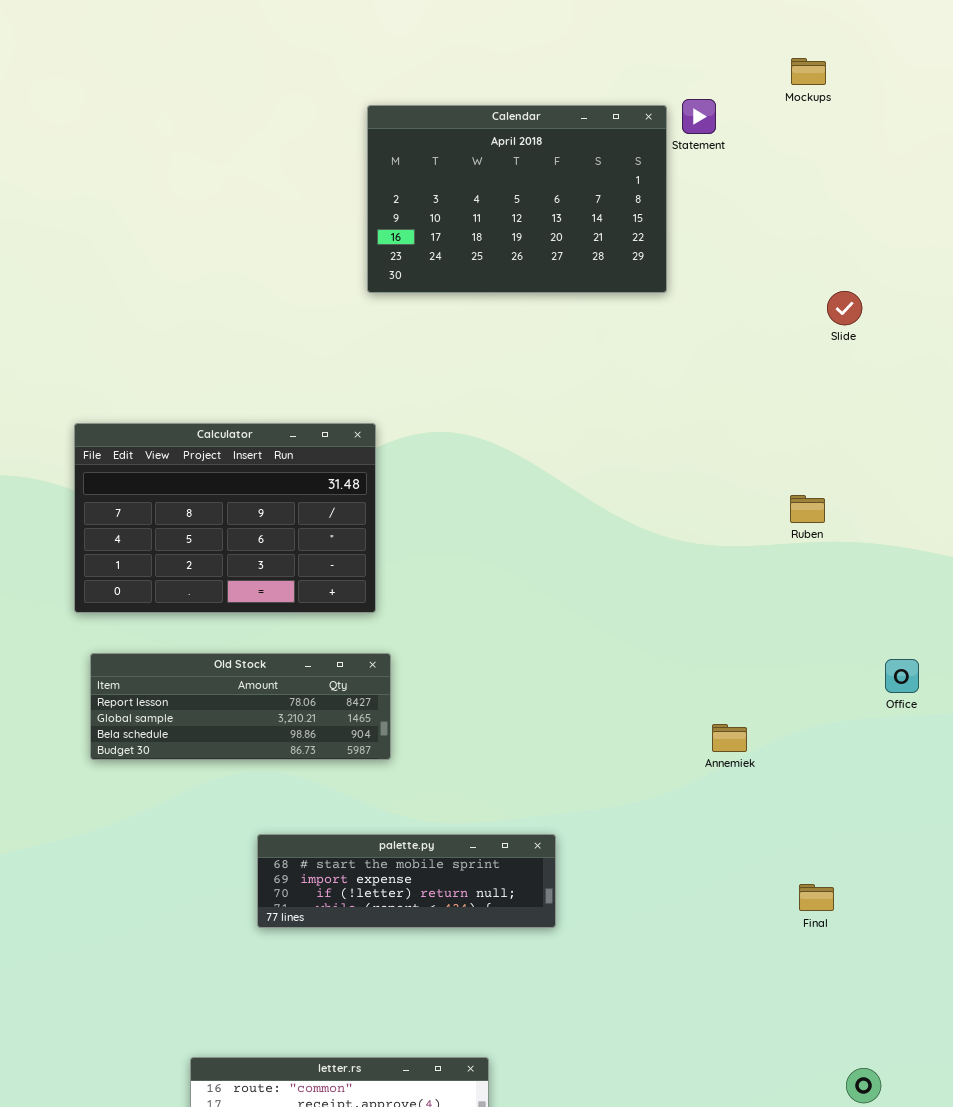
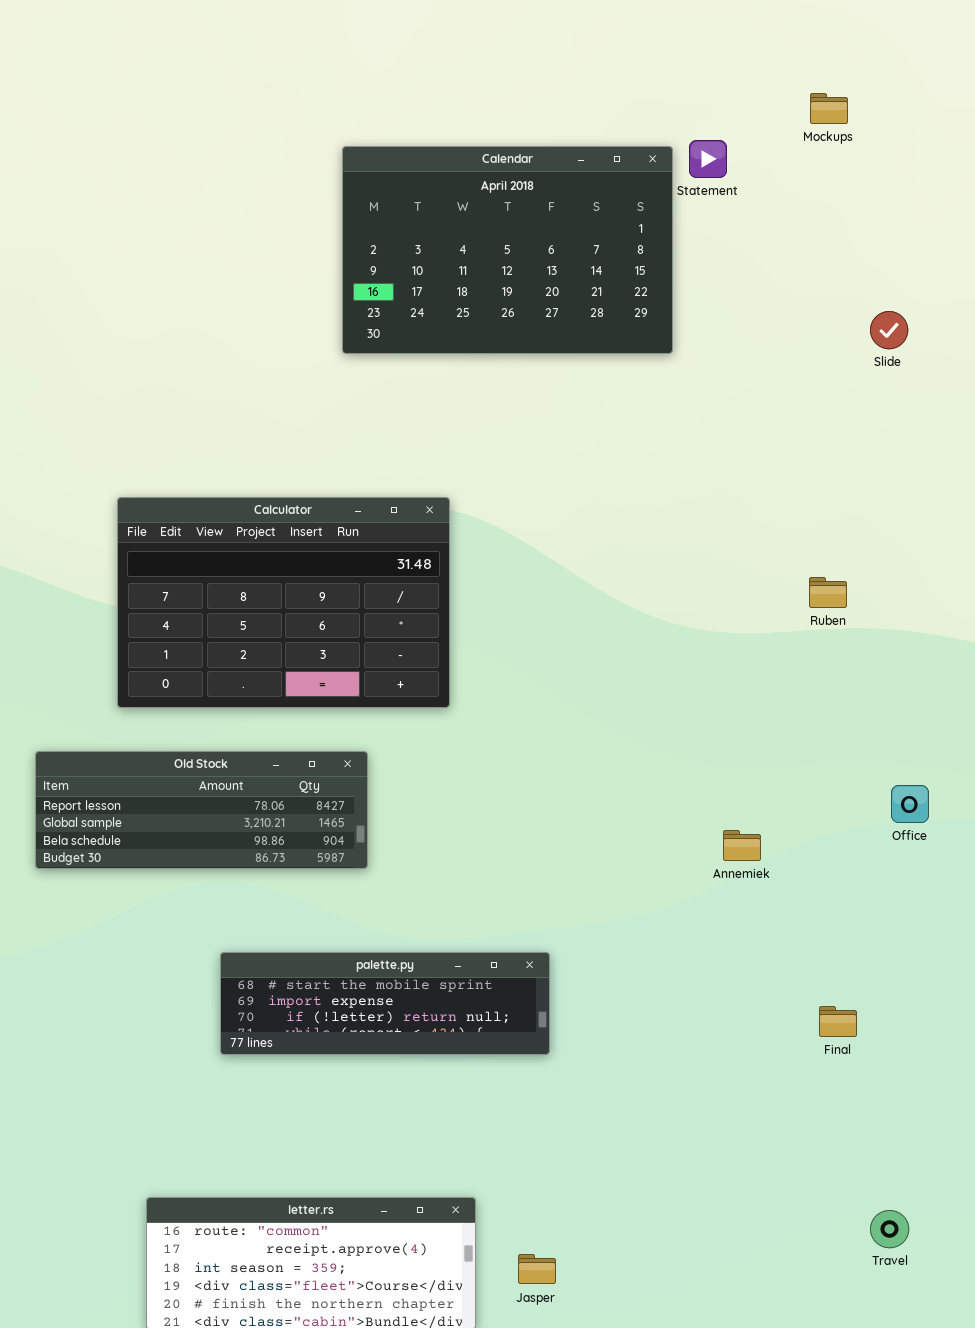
Slide: [827,291,862,325] -> [870,311,908,349], moved
Calculator: [74,423,376,613] -> [117,497,450,708], moved
Office: [885,659,919,693] -> [891,785,929,823], moved

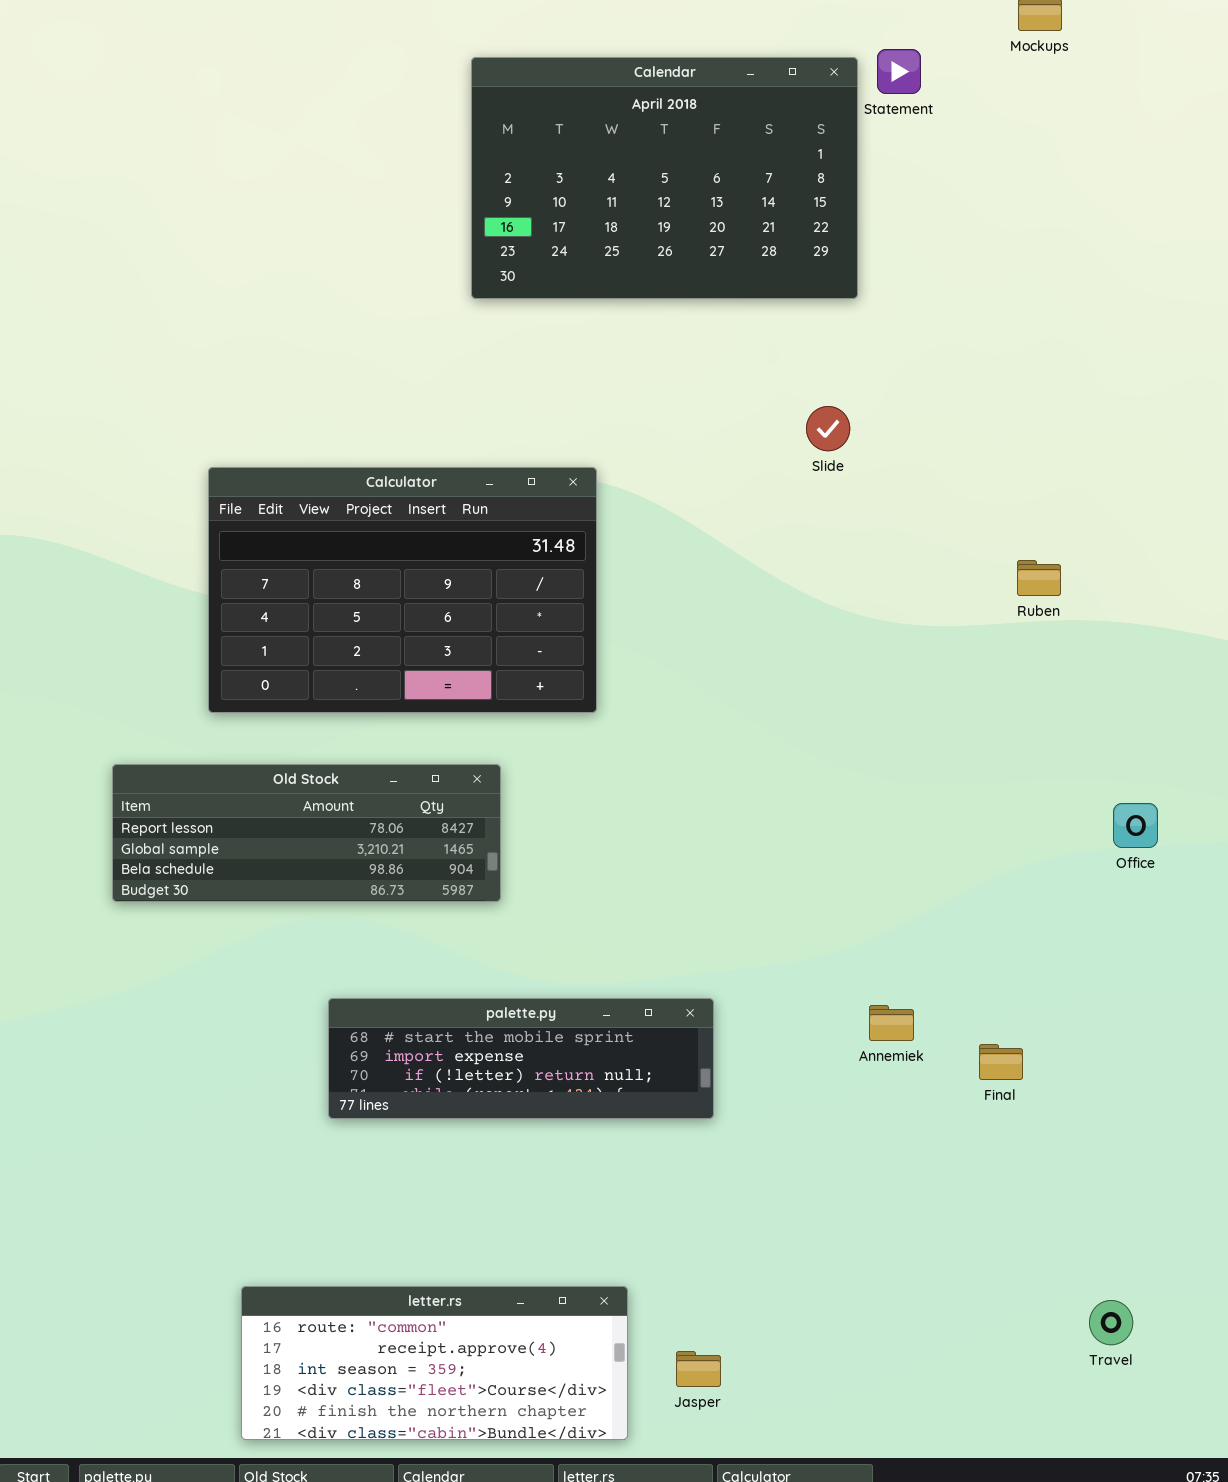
Slide: [870,311,908,349] -> [806,406,850,451], moved
Annemiek: [723,830,761,861] -> [869,1005,914,1041], moved
Final: [819,1006,857,1037] -> [979,1044,1023,1080], moved

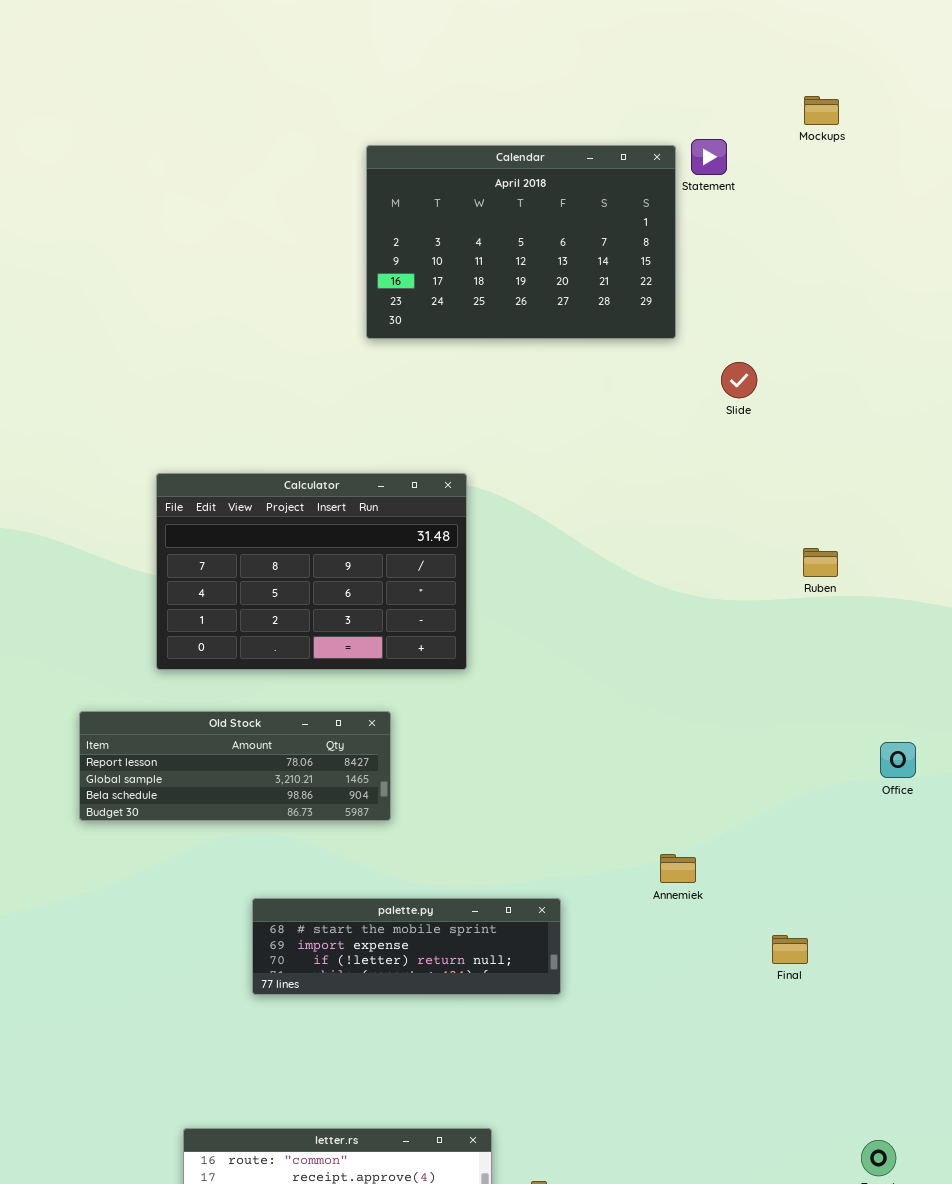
Slide: [806,406,850,451] -> [721,362,757,398], moved
Annemiek: [869,1005,914,1041] -> [660,854,696,883], moved

